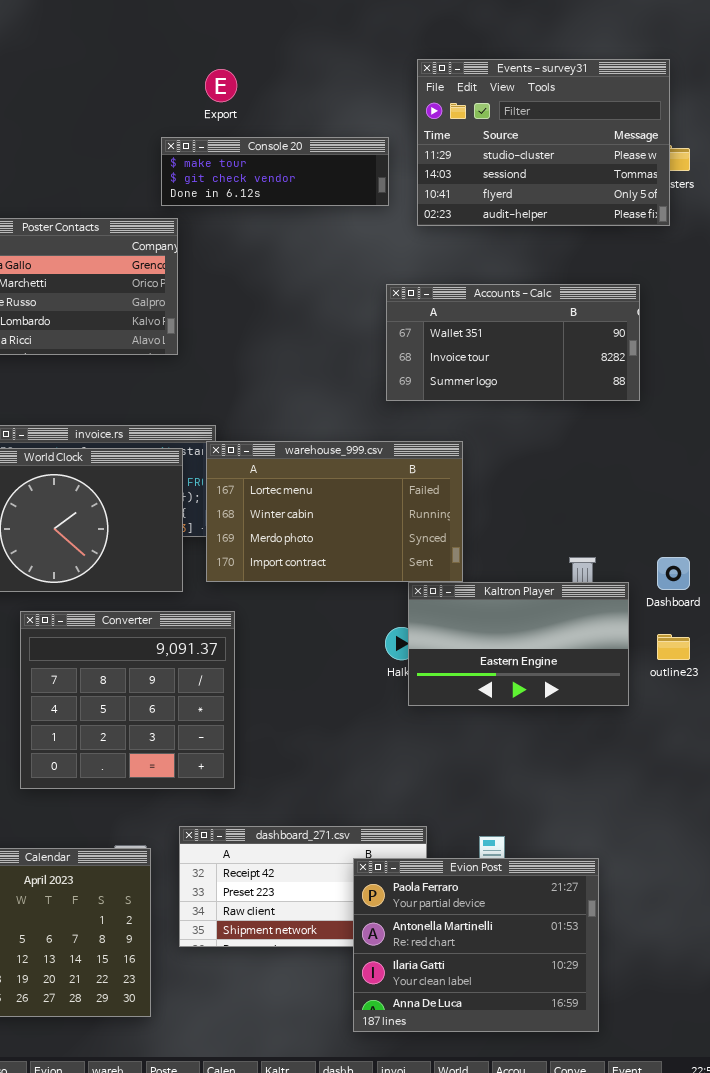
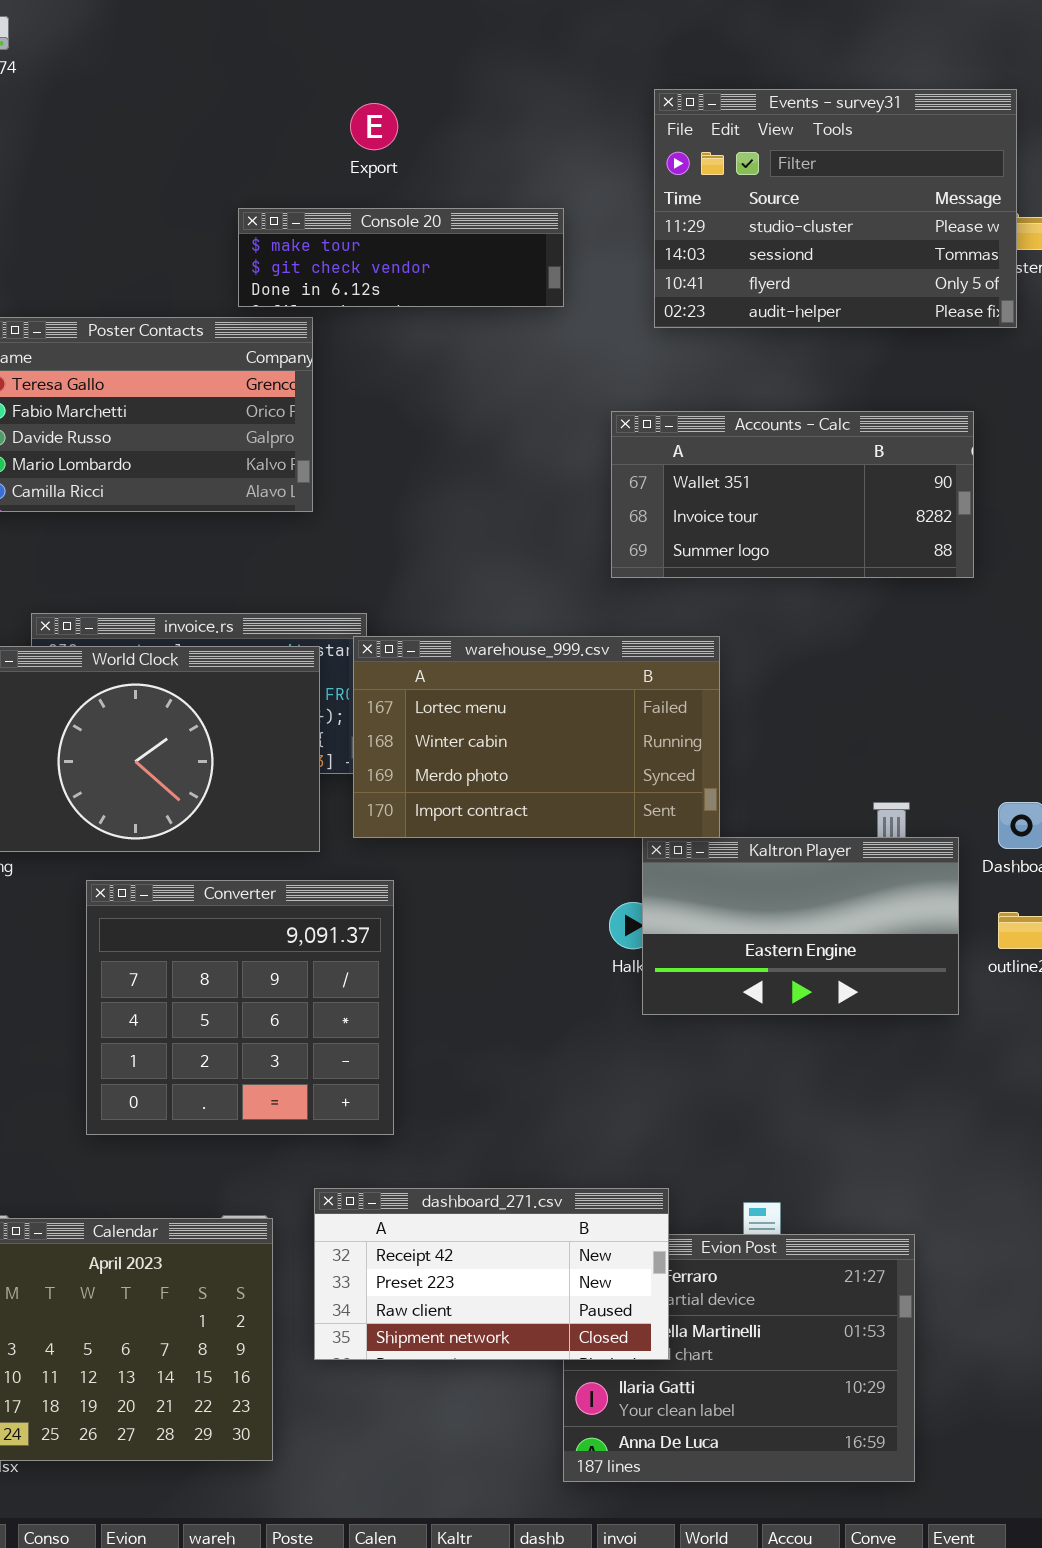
Console 20: [161,137,389,206] -> [238,208,564,307], moved
dashboard_271.csv: [179,826,427,947] -> [314,1188,669,1360], raised

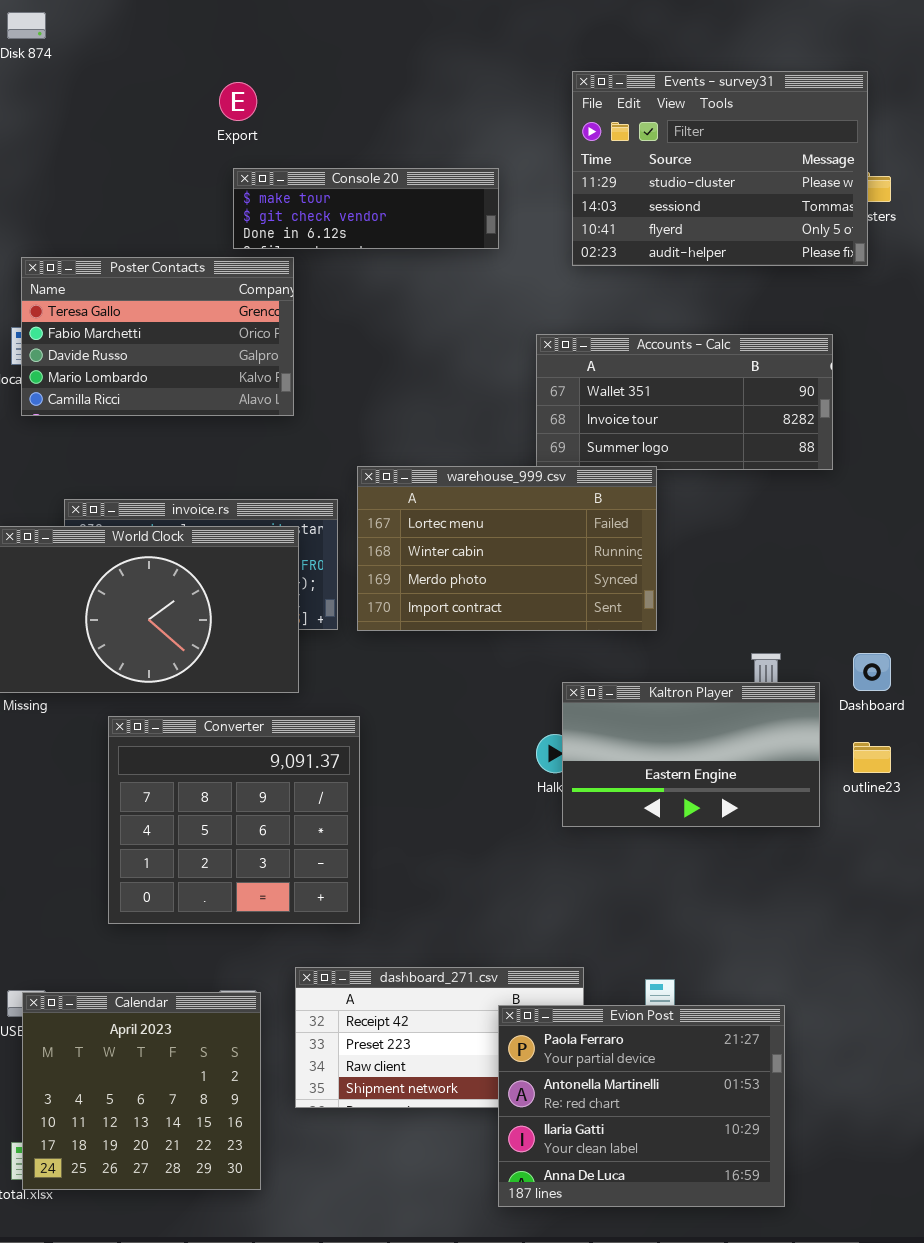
Export: [350,103,398,150] -> [219,82,257,121], moved
warehouse_999.csv: [353,636,720,838] -> [357,466,657,631], moved
Evion Post: [563,1234,915,1482] -> [498,1005,785,1207], raised

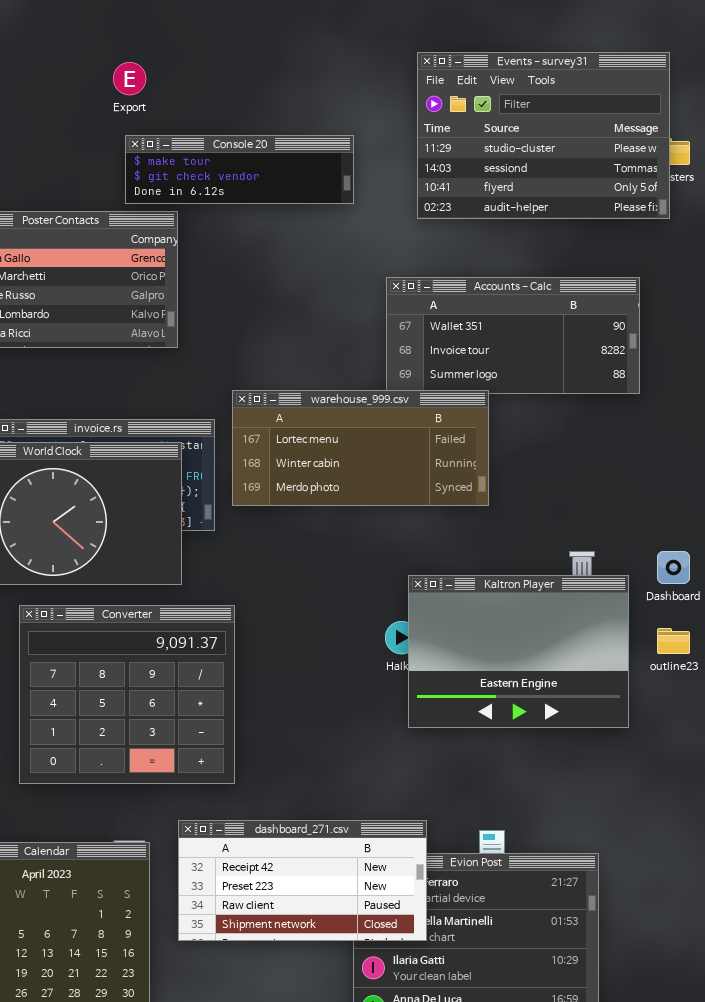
warehouse_999.csv: [357,466,657,631] -> [232,390,489,506], resized
Kaltron Player: [562,682,820,827] -> [408,575,629,728], resized
dashboard_271.csv: [295,967,584,1108] -> [178,820,427,941], raised

